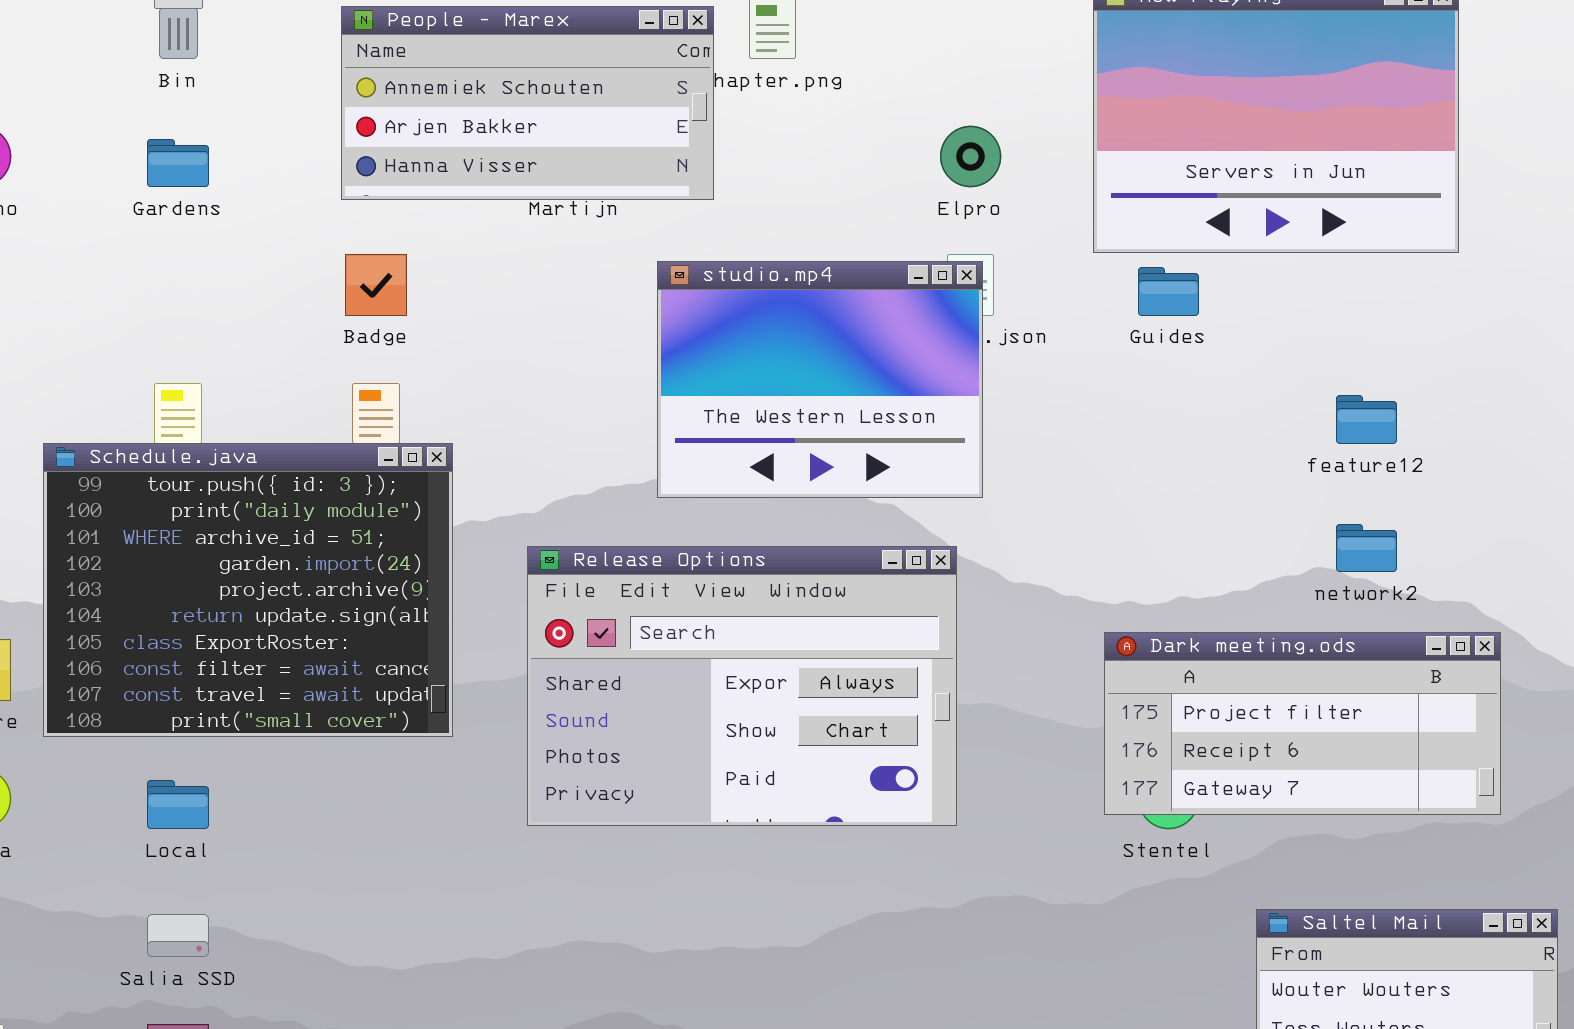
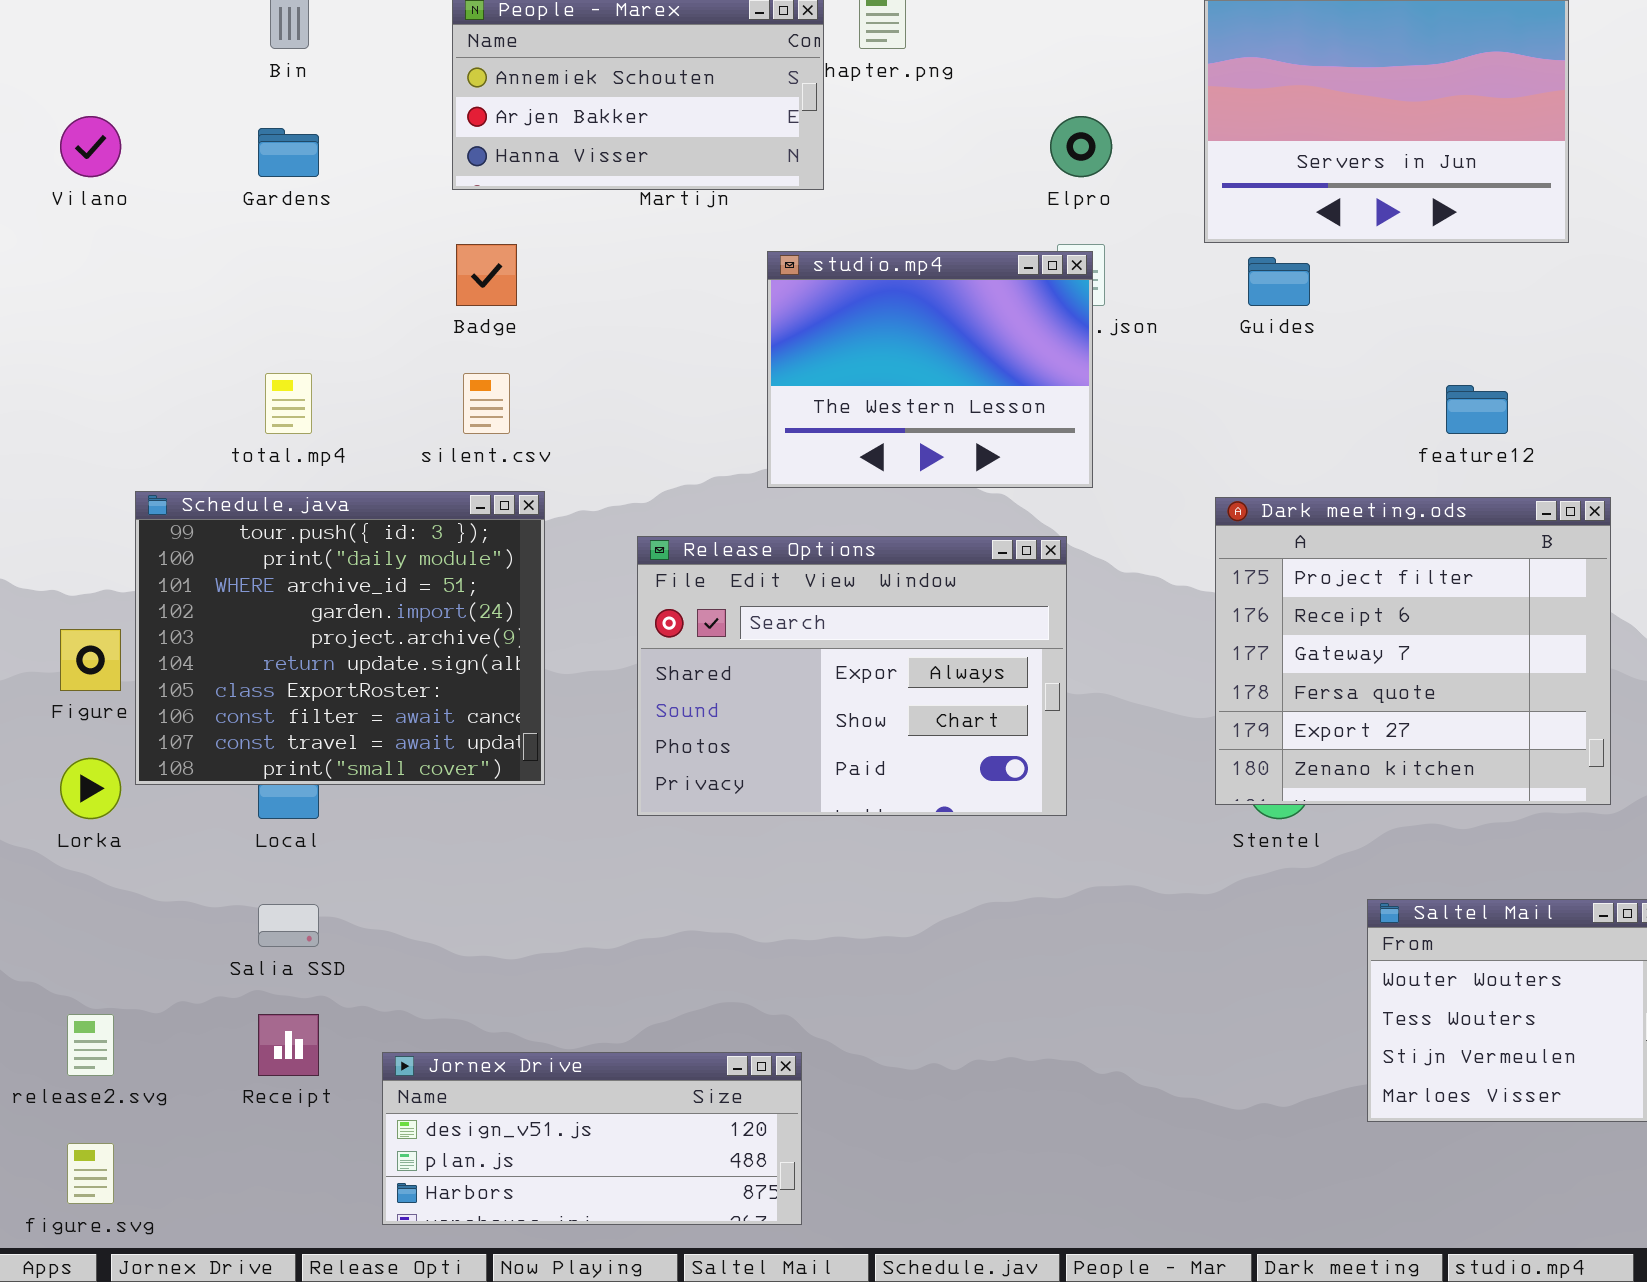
Schedule.java: [43,443,453,737] -> [135,491,545,785], moved
Dark meeting.ods: [1104,632,1501,815] -> [1215,497,1611,805], resized

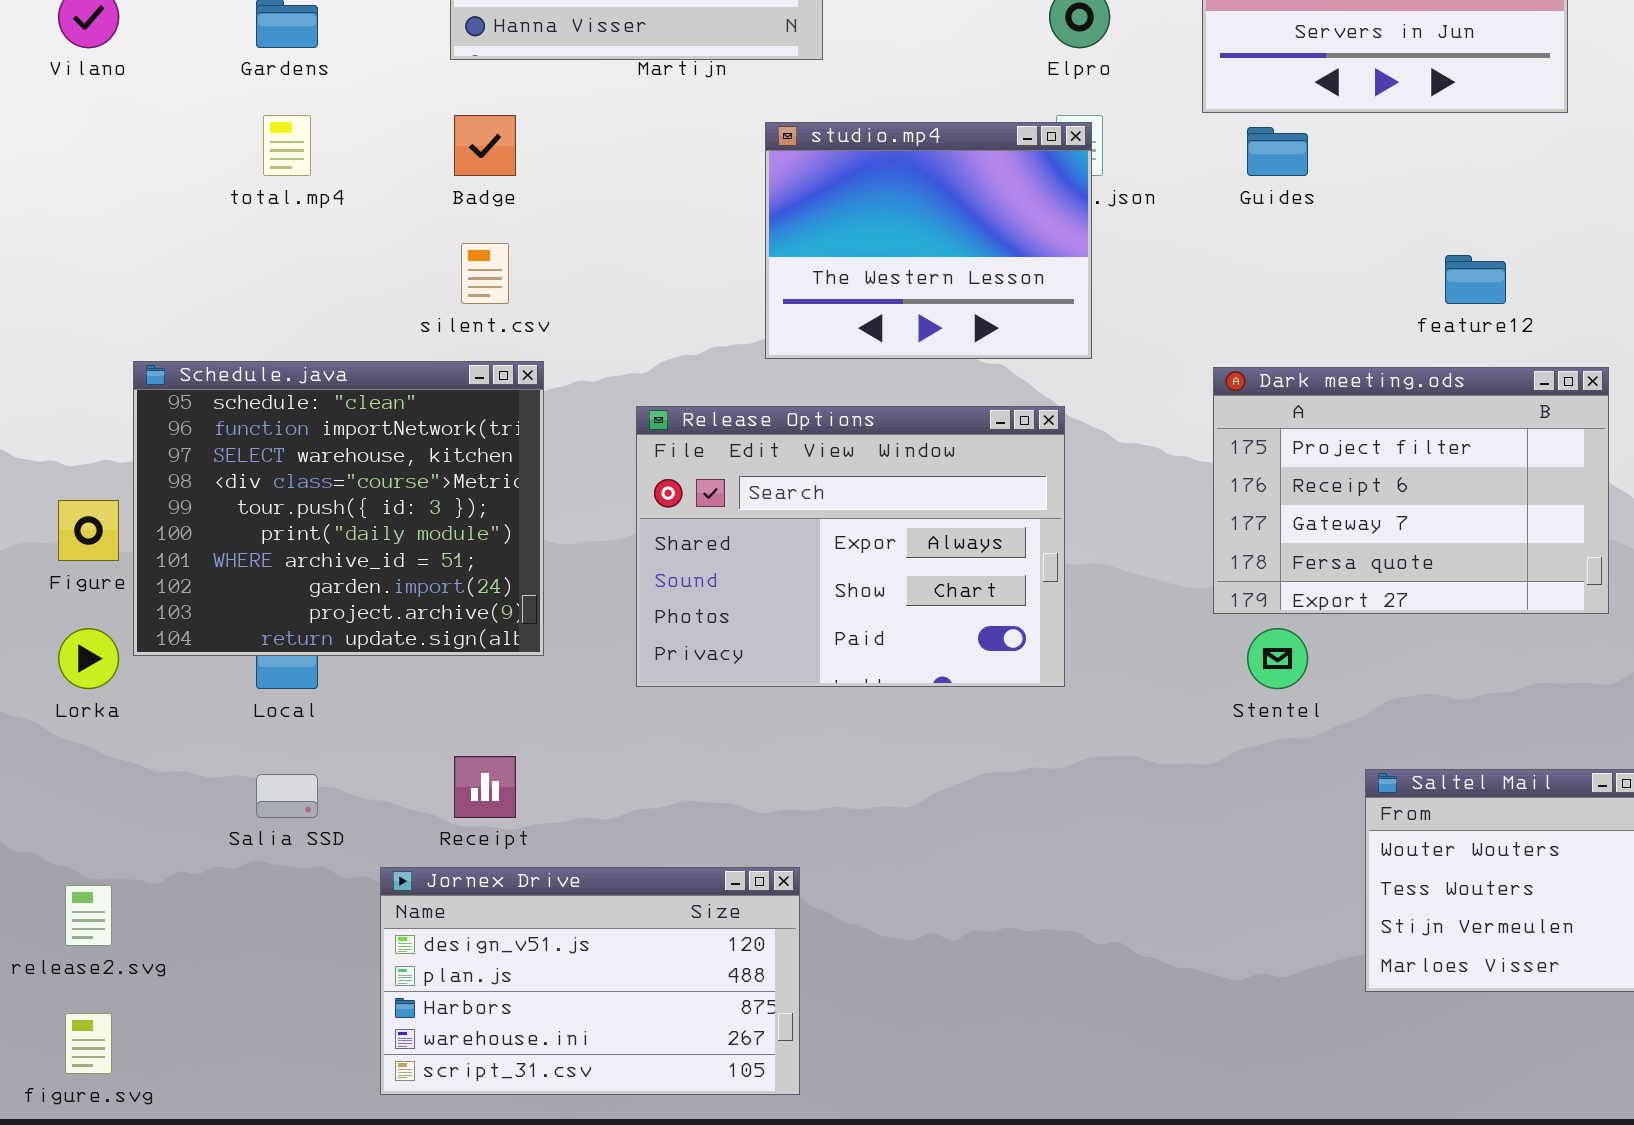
total.mp4: [265,373,312,434] -> [263,115,311,176], moved
Schedule.java: [135,491,545,785] -> [133,361,544,656], scrolled up 4 rows
Dark meeting.ods: [1215,497,1611,805] -> [1213,367,1609,614], resized
Receipt: [258,1014,319,1076] -> [454,756,516,818], moved
Jornex Drive: [382,1052,802,1225] -> [380,867,800,1095], resized

